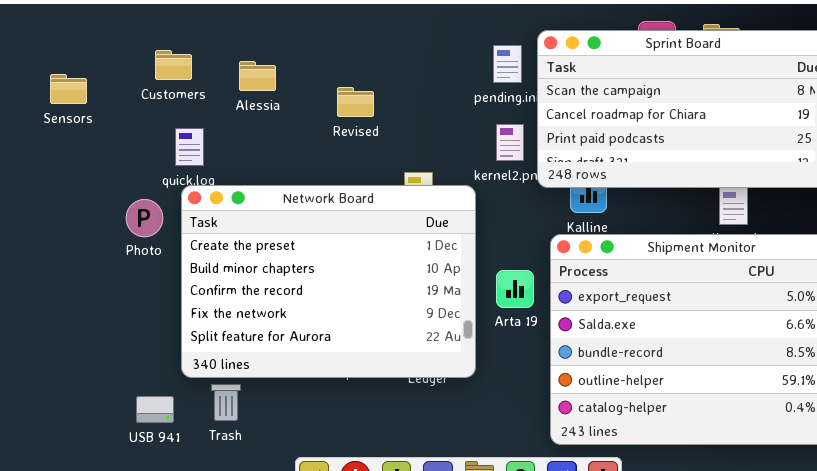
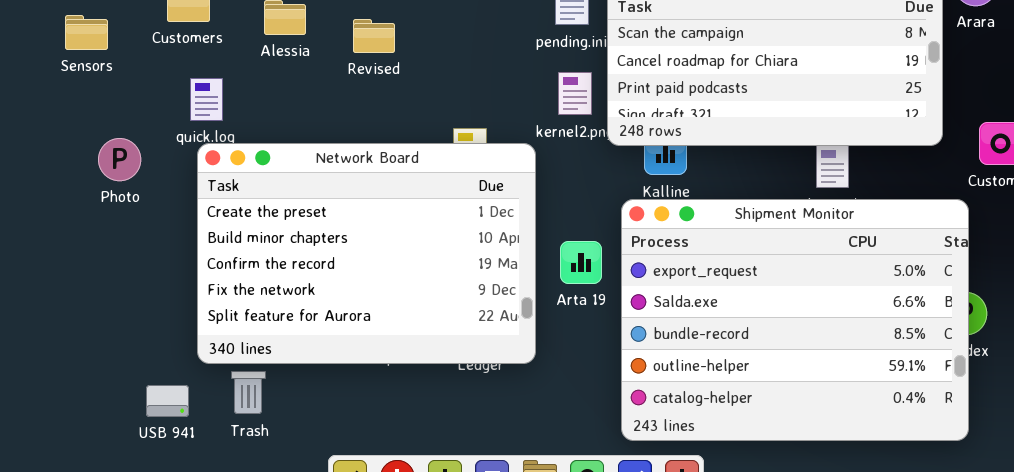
Sensors: [50,74,87,104] -> [65,15,108,50], moved
Revised: [337,87,374,117] -> [353,19,395,53], moved
Photo: [126,199,163,237] -> [98,138,141,181], moved

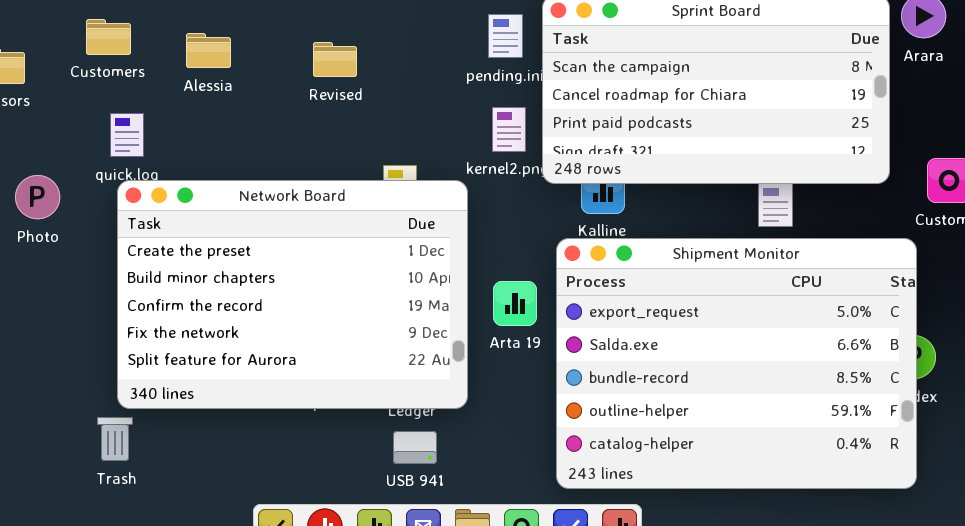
Revised: [353,19,395,53] -> [313,42,357,77], moved
Trash: [231,371,266,414] -> [97,417,133,461], moved
USB 941: [146,385,189,417] -> [393,431,437,464], moved

